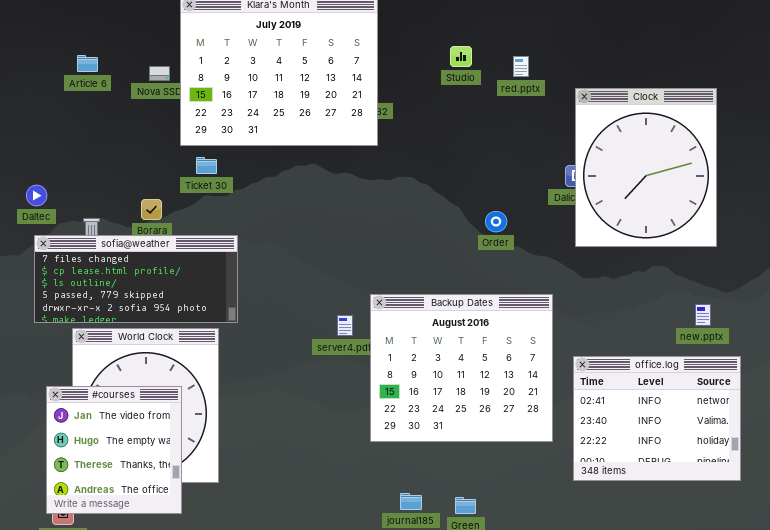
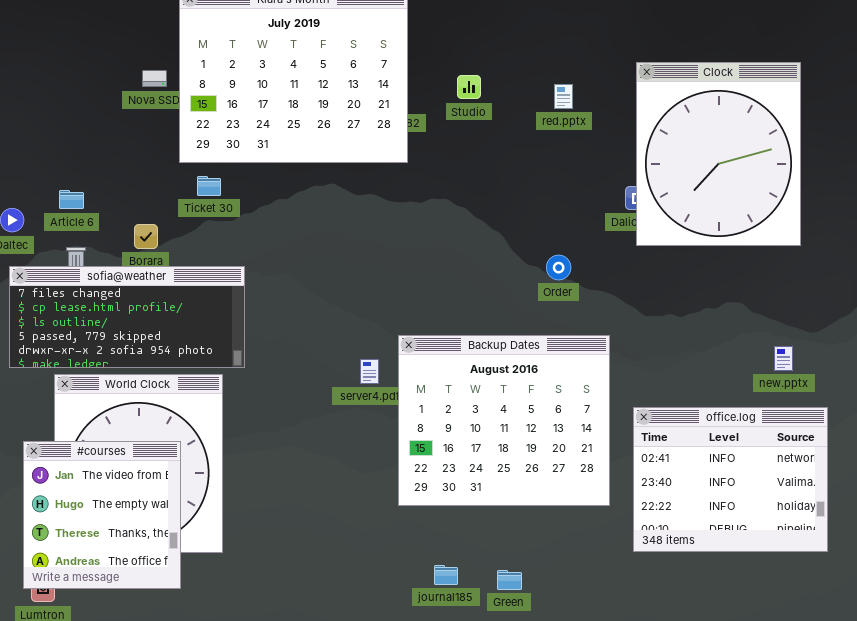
Studio: [450,46,472,67] -> [457,75,481,99], moved
Article 6: [77,55,98,72] -> [59,190,84,209], moved
red.pptx: [513,56,529,77] -> [554,84,573,109], moved
Clock: [575,88,717,247] -> [636,62,801,246], moved
Order: [485,211,507,232] -> [546,255,571,280], moved

